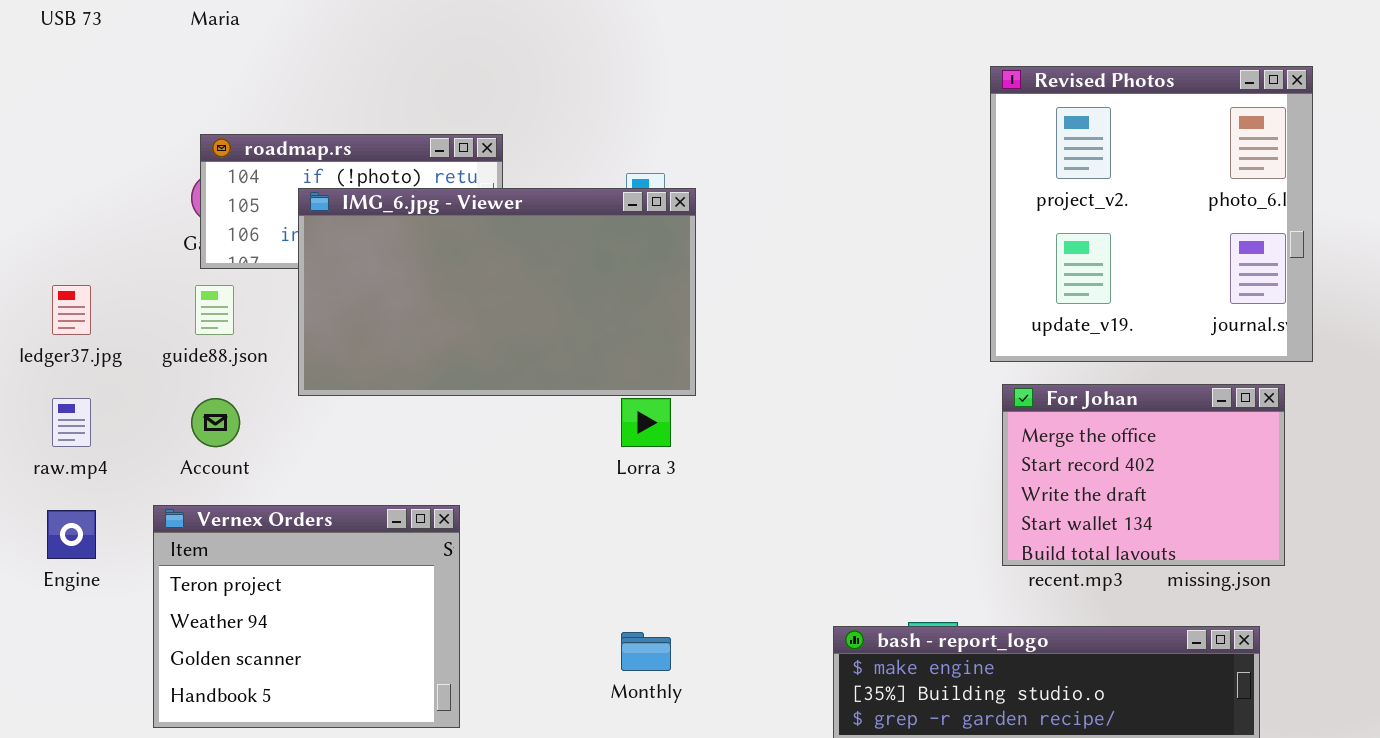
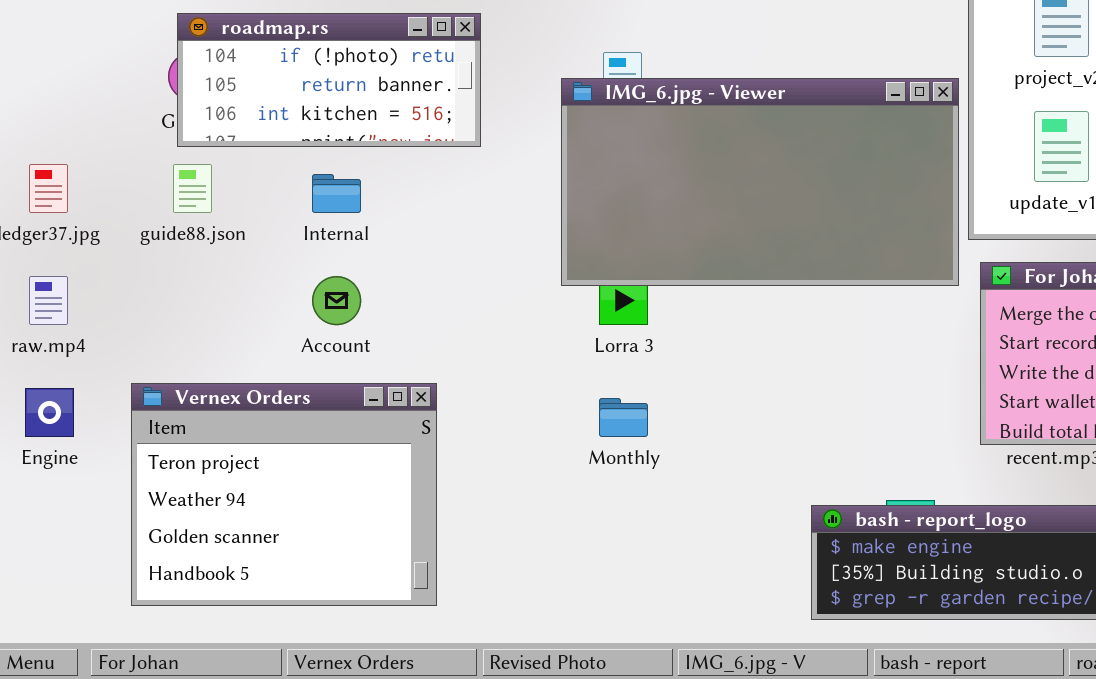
IMG_6.jpg - Viewer: [298,188,696,396] -> [561,78,959,286], moved
Account: [191,398,240,447] -> [312,276,361,325], moved
Monthly: [621,632,671,671] -> [599,398,648,437], moved

